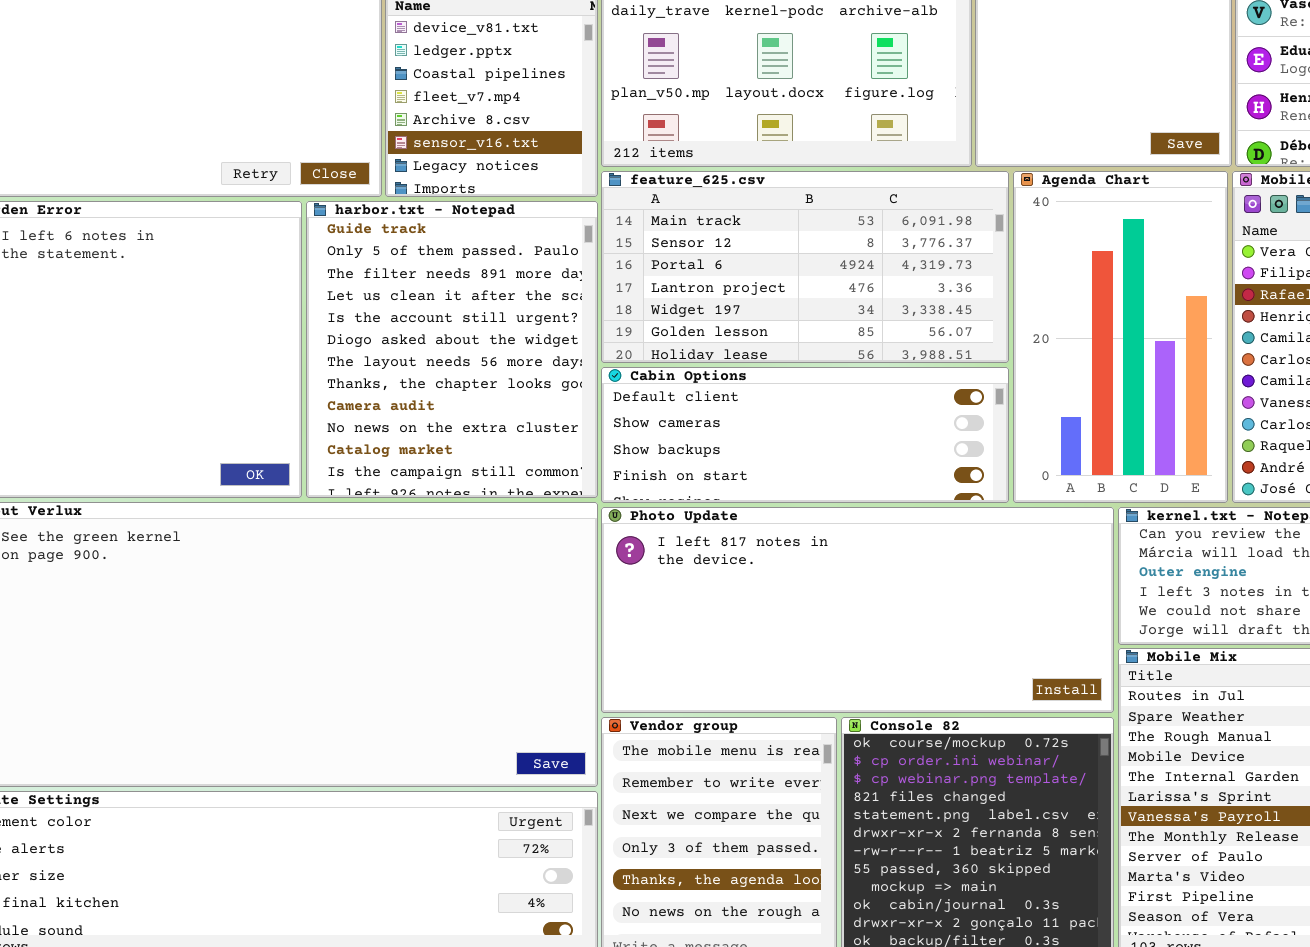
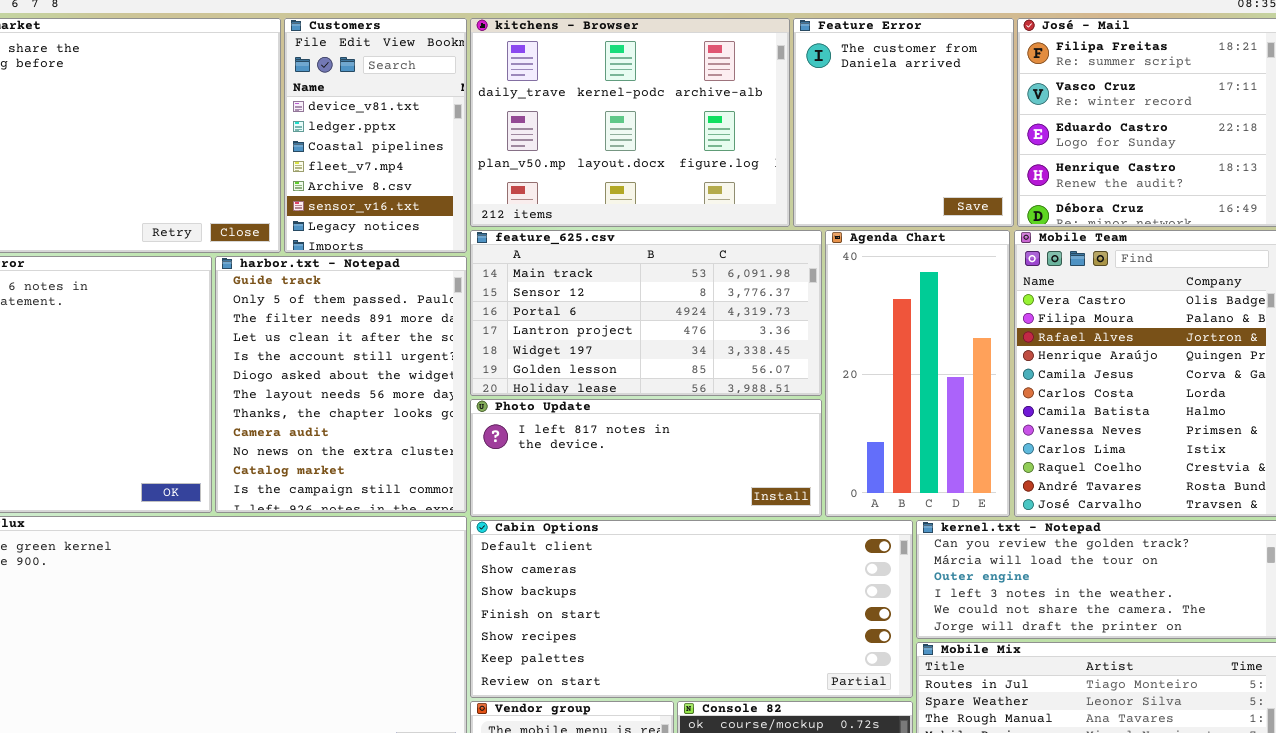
Cabin Options: [601,367,1009,503] -> [470,520,913,698], moved, resized
Photo Update: [601,507,1114,713] -> [470,399,822,517], moved, resized

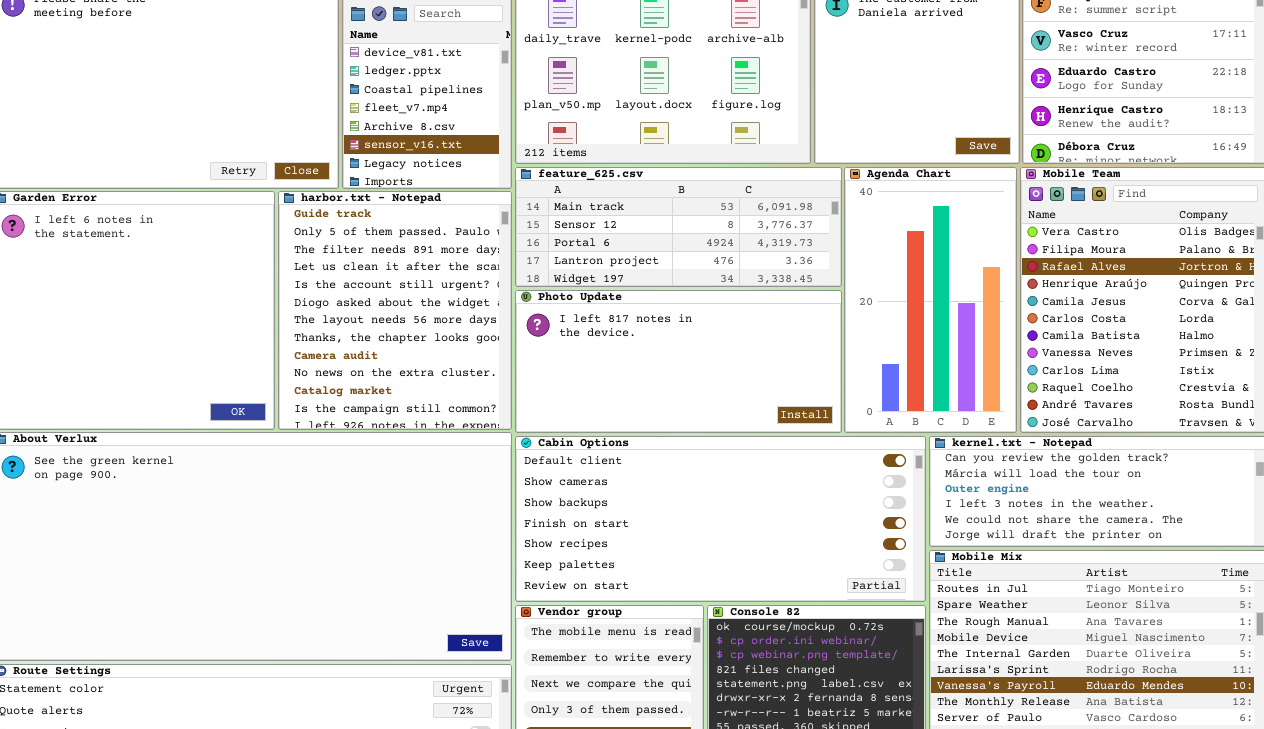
feature_625.csv: [470,230,822,396] -> [515,167,842,287], resized
Photo Update: [470,399,822,517] -> [515,290,842,433], resized

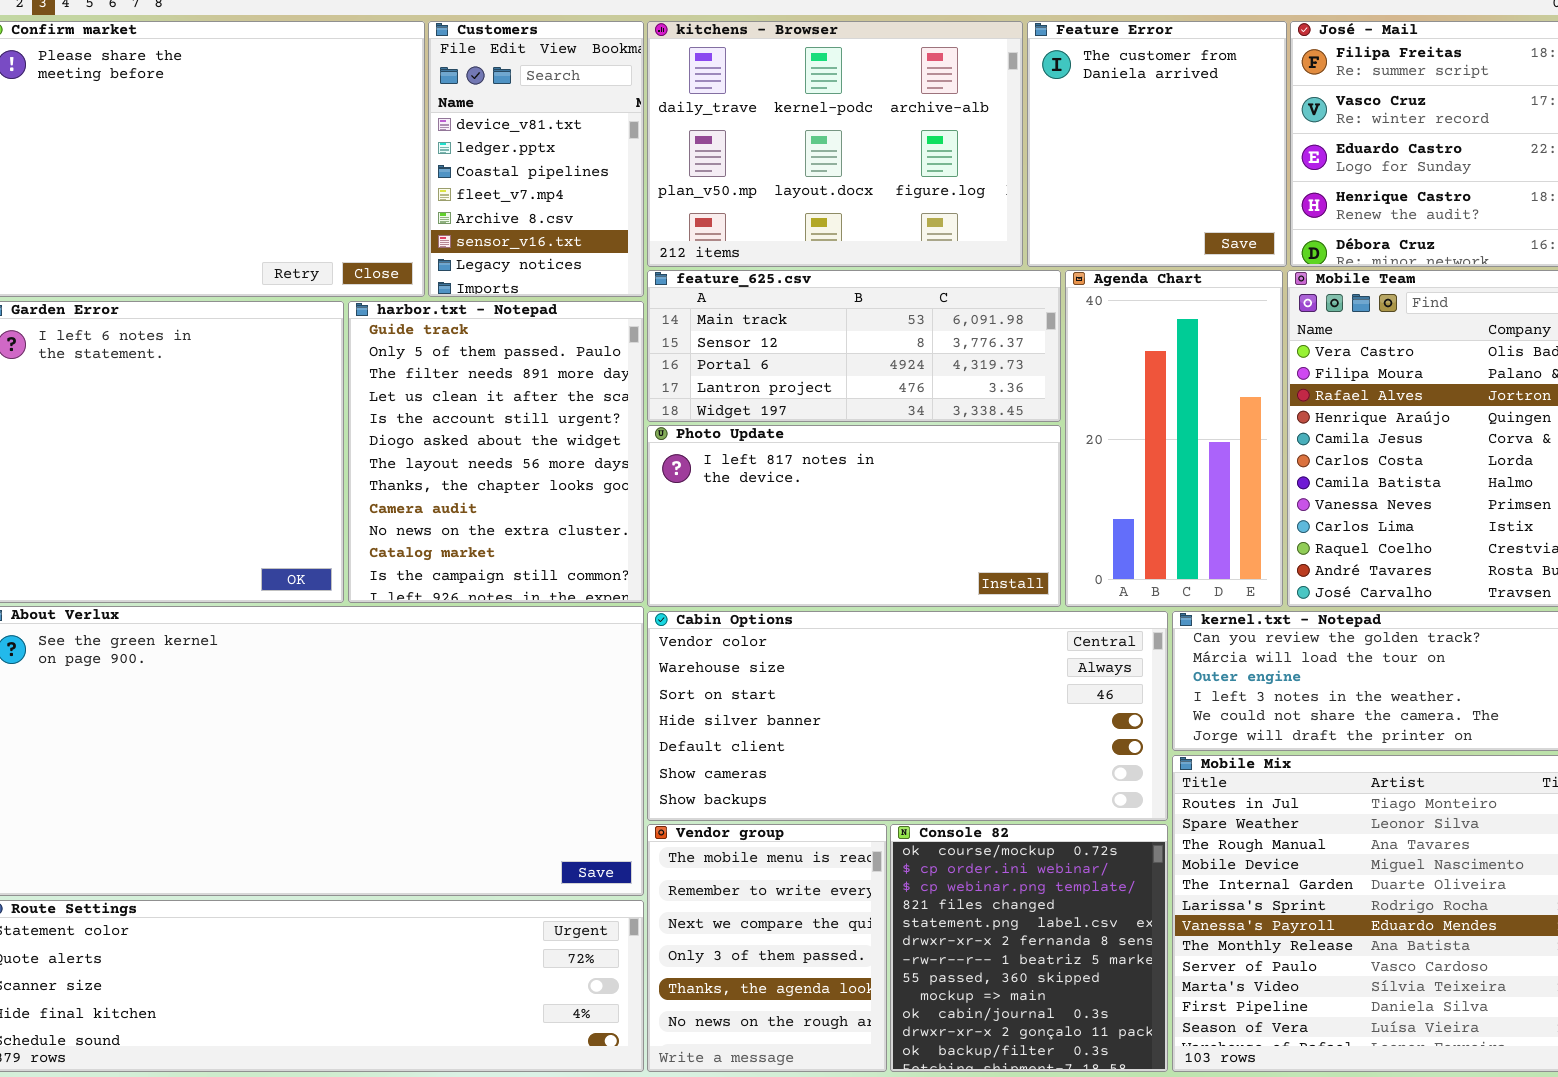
Cabin Options: [515,436,926,602] -> [647,611,1168,821], scrolled up 4 rows

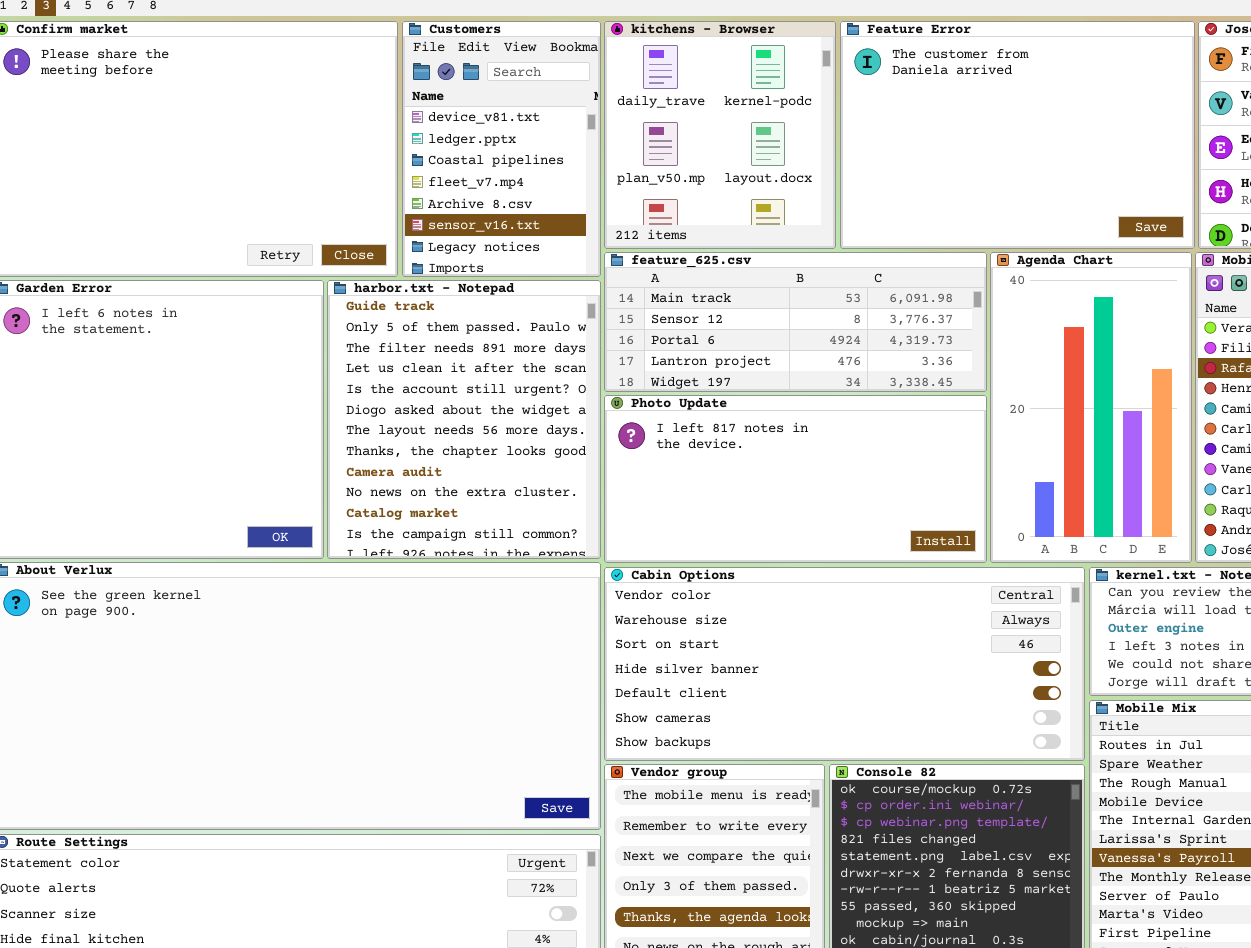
kitchens - Browser: [647,21,1023,267] -> [604,21,836,249], resized
Feature Error: [1027,21,1287,267] -> [840,21,1195,249], resized

